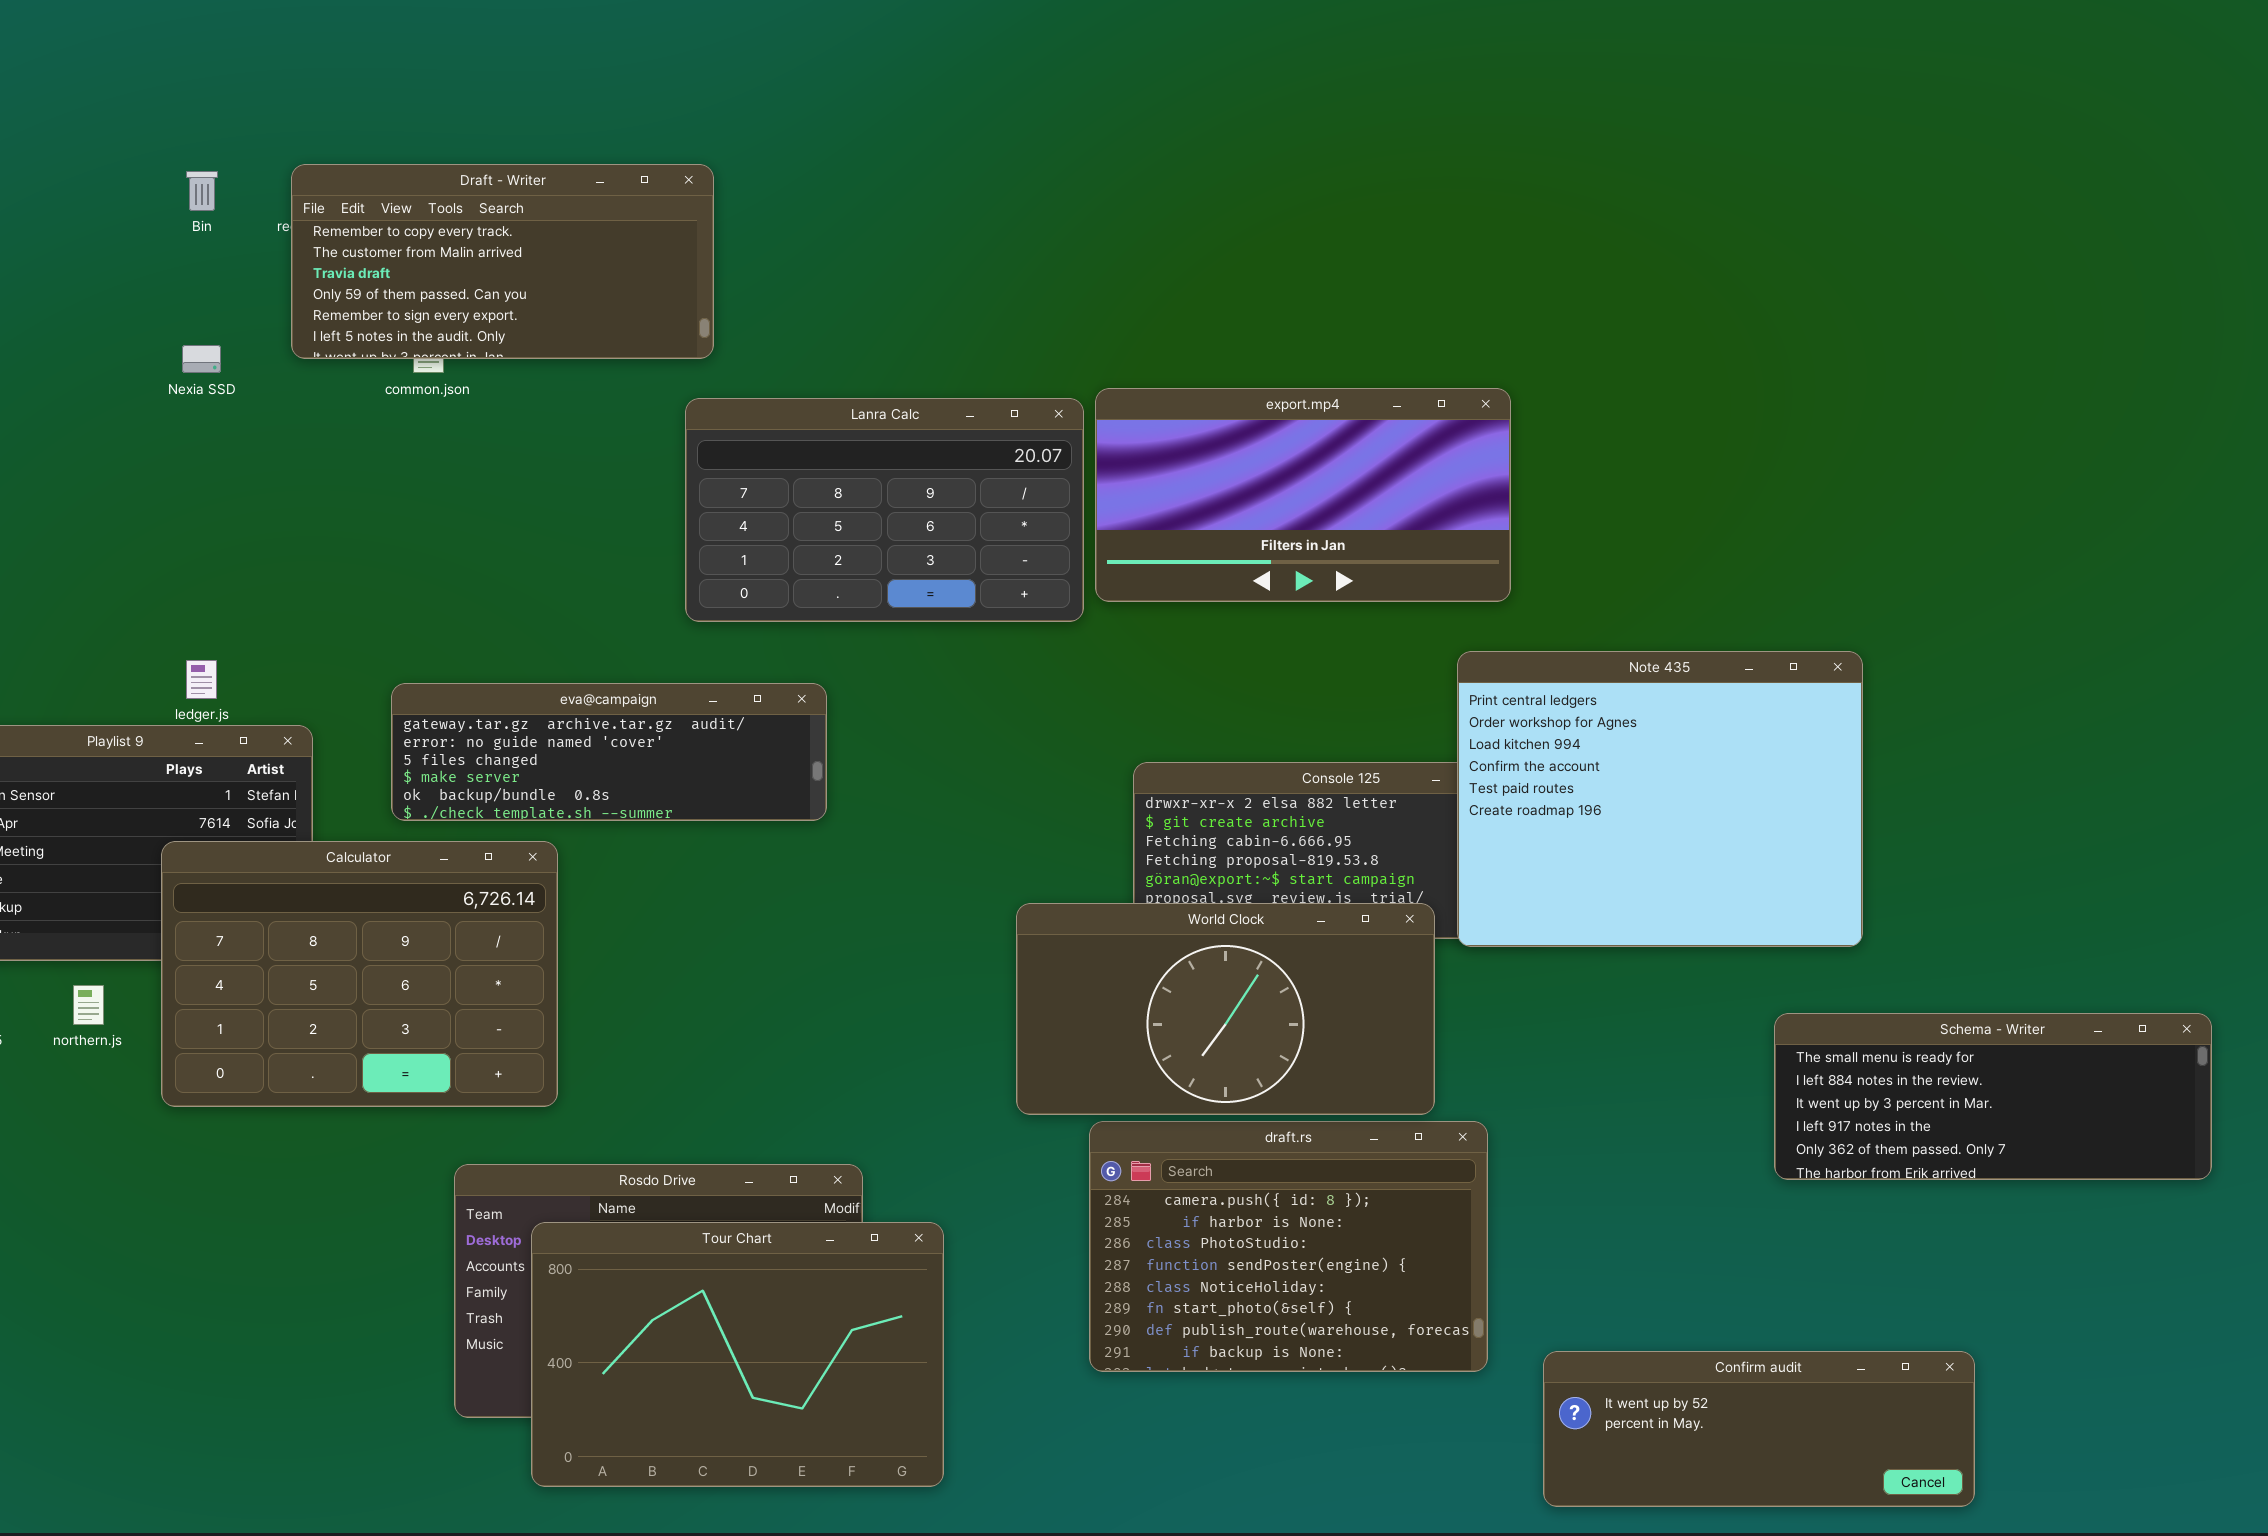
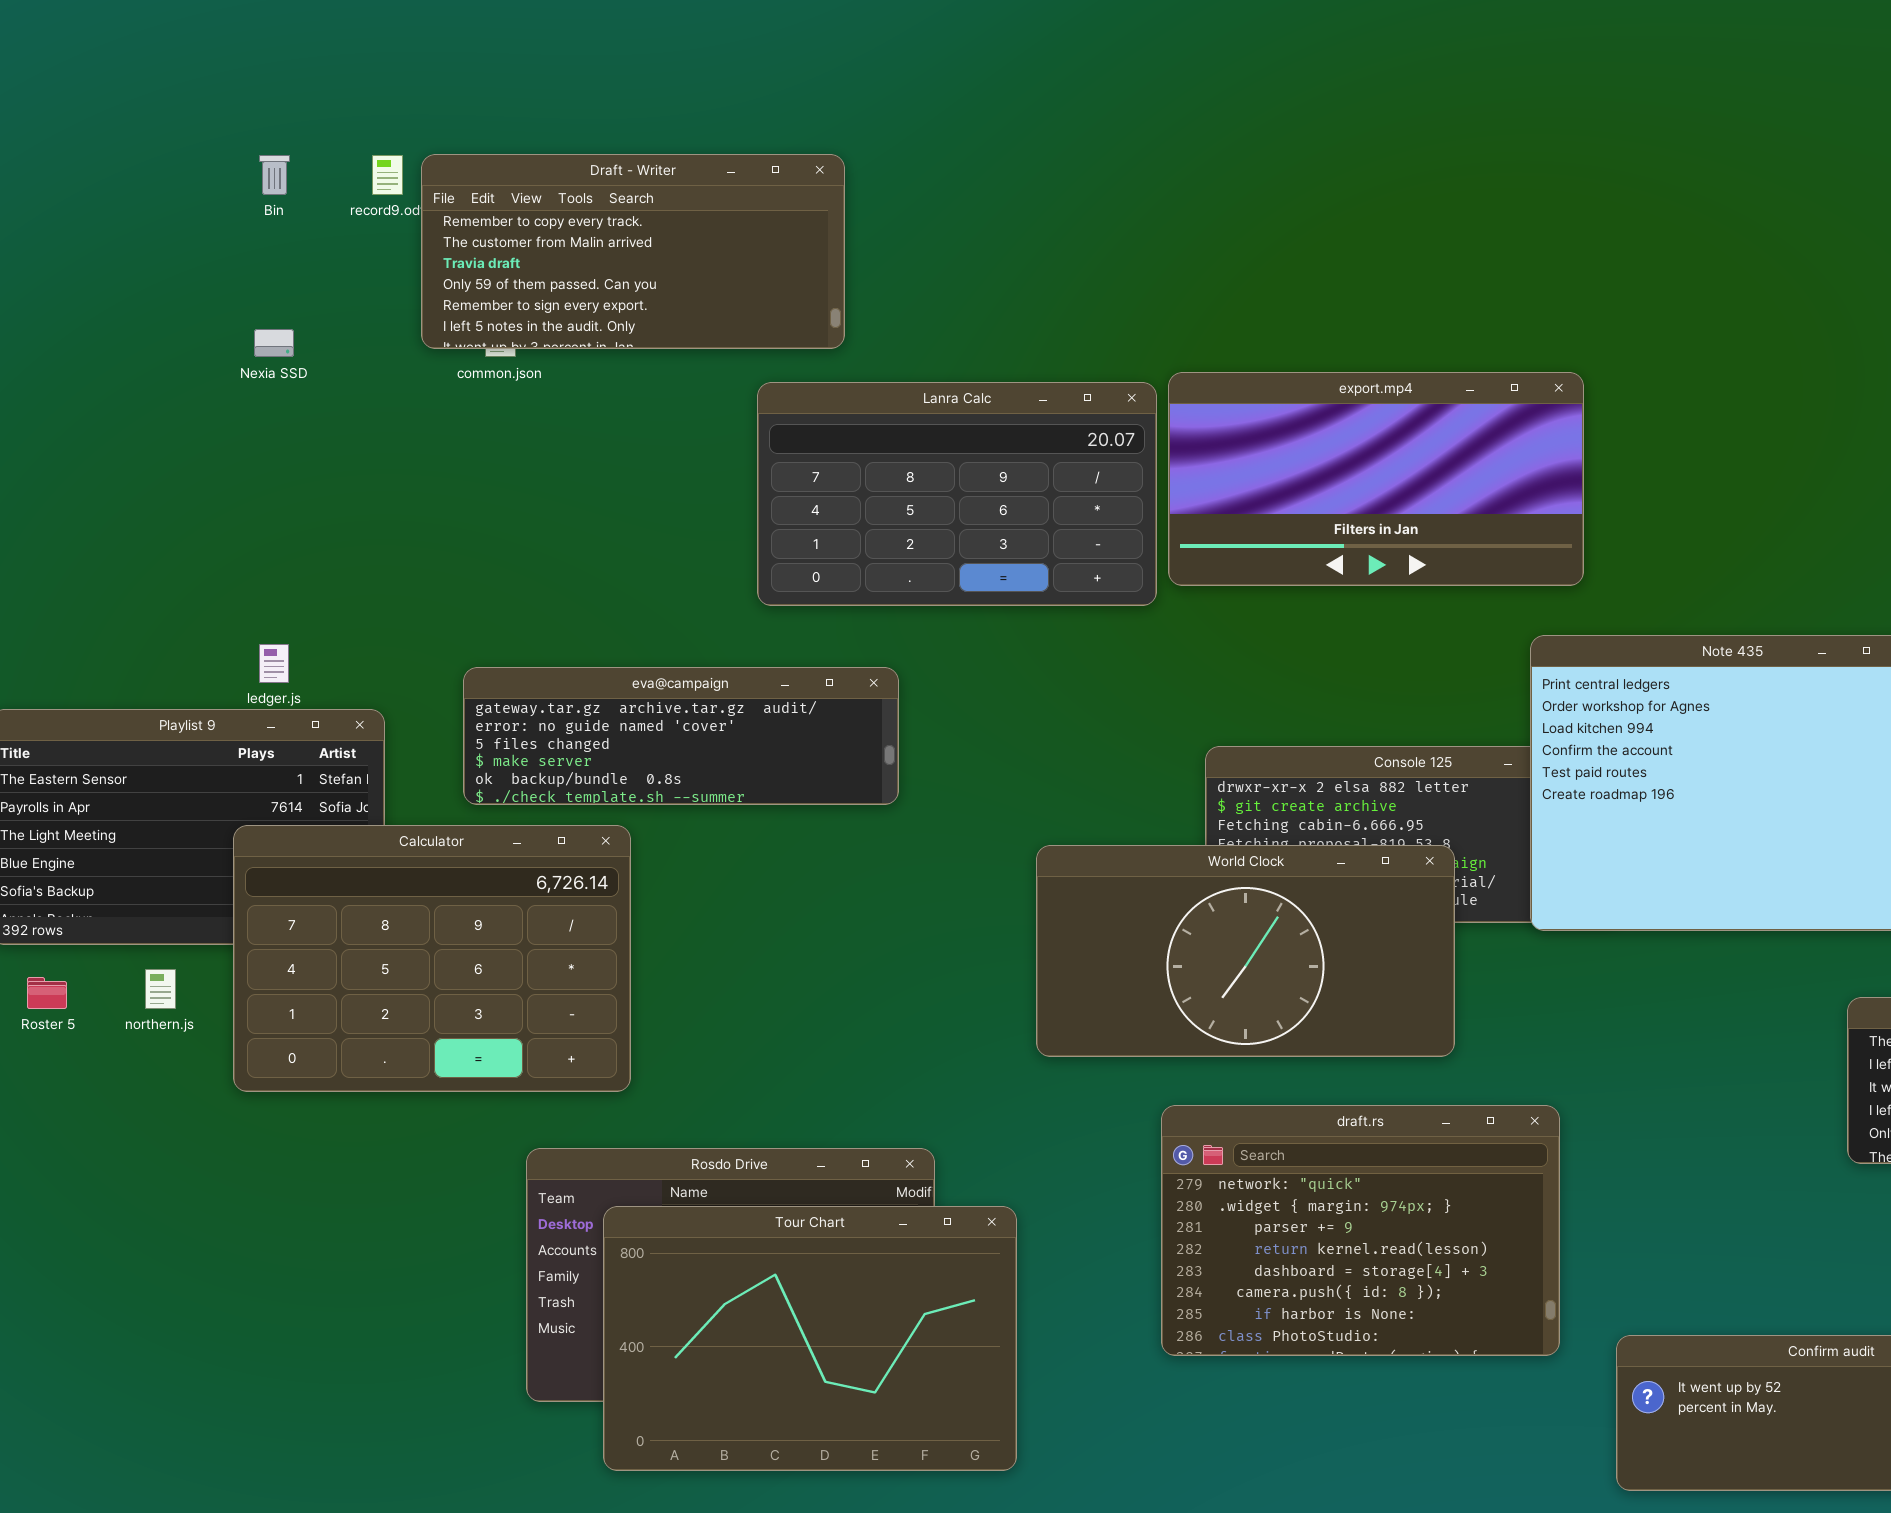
Draft - Writer: [291,164,714,359] -> [421,154,845,349], moved
World Clock: [1016,903,1435,1115] -> [1036,845,1455,1057], moved
draft.rs: [1089,1121,1488,1372] -> [1161,1105,1560,1356], scrolled up 5 rows

